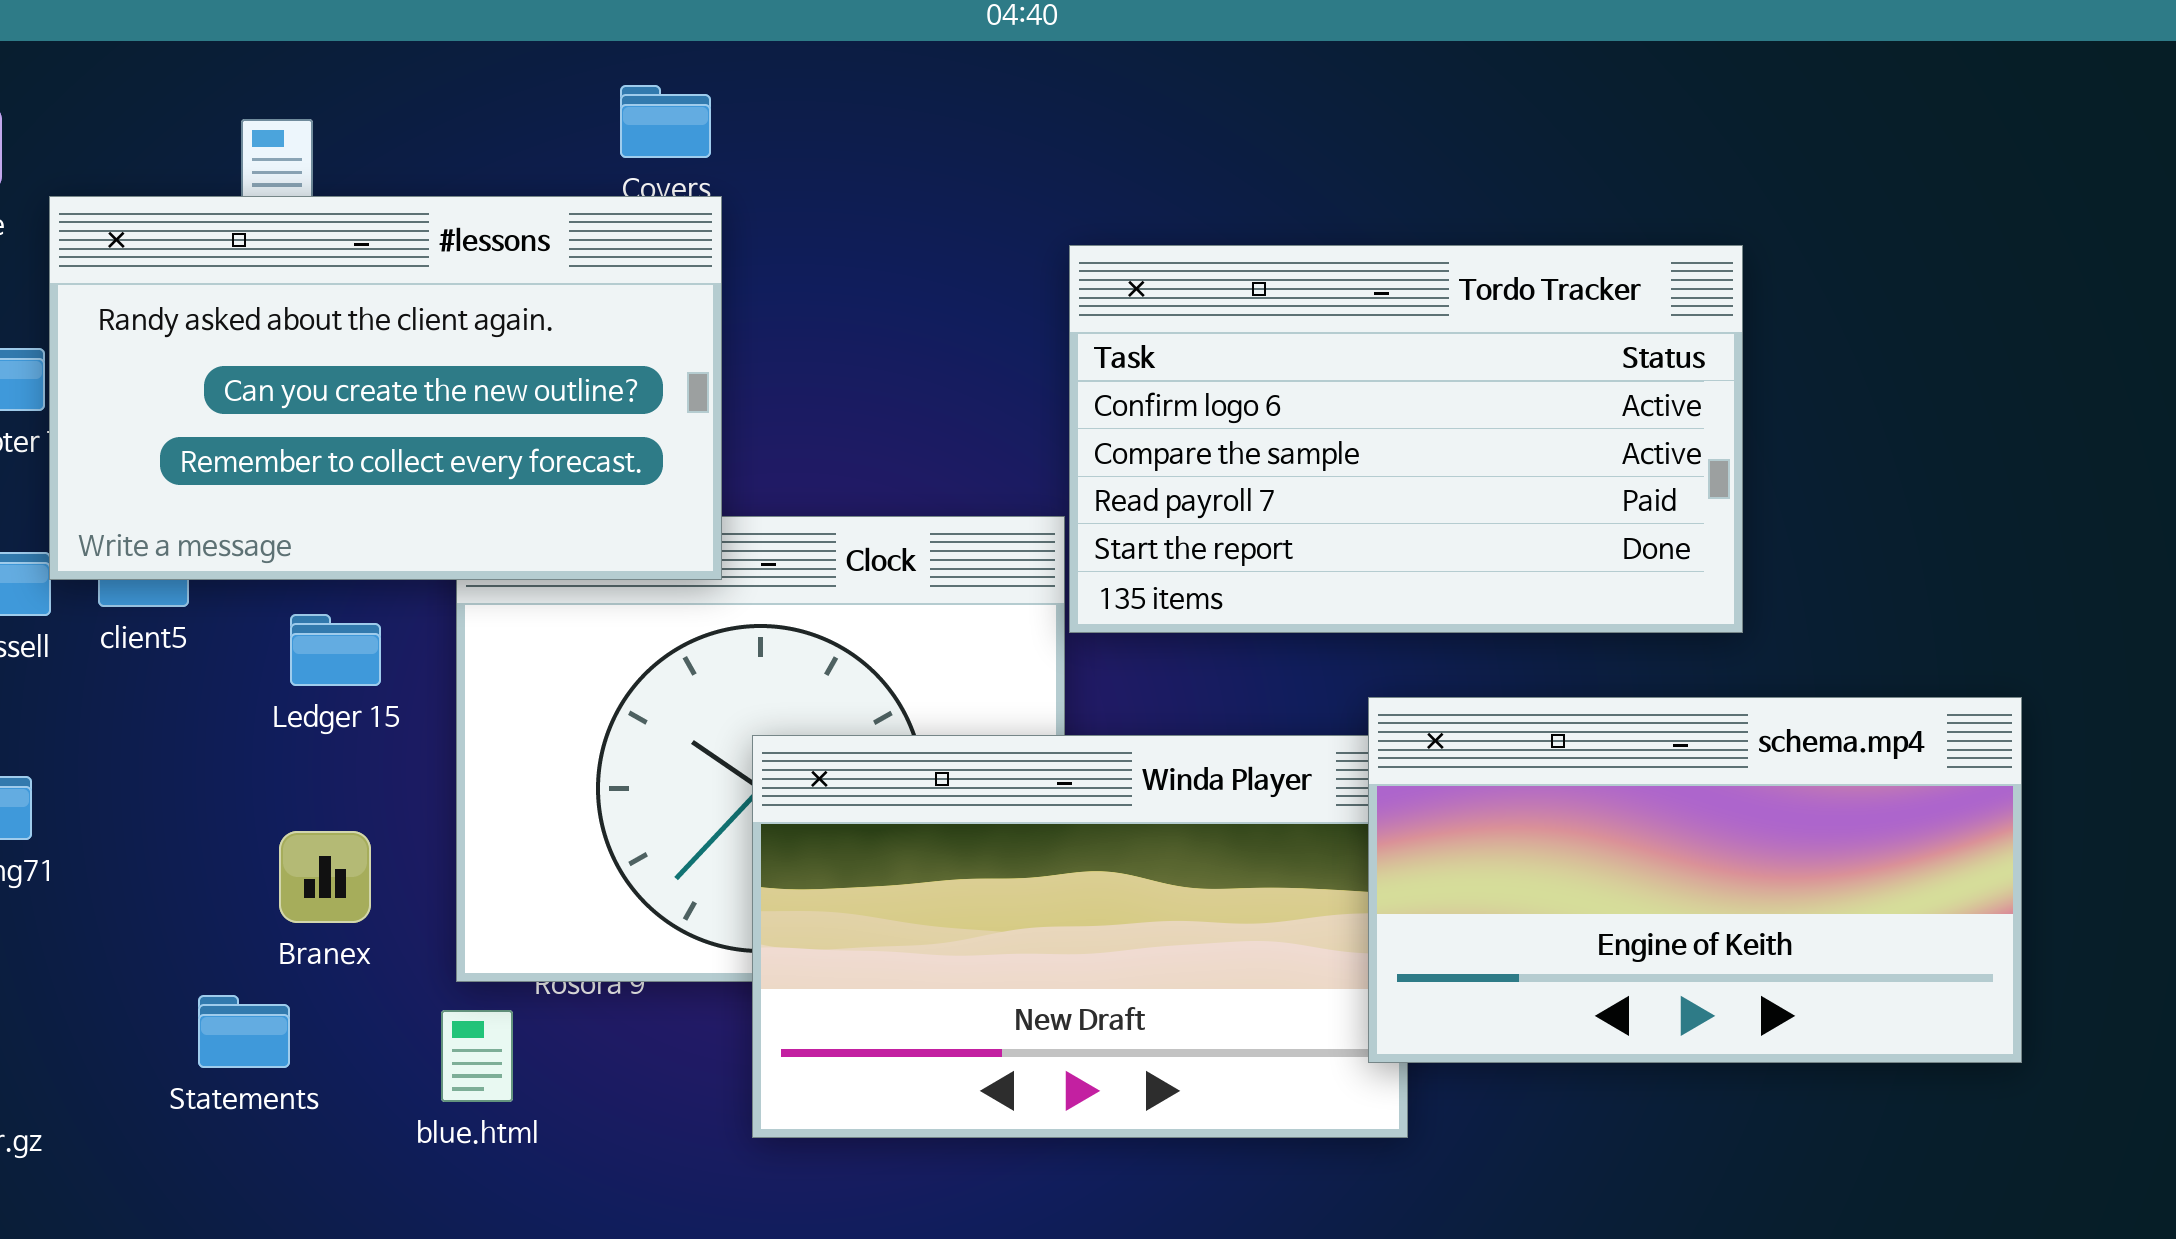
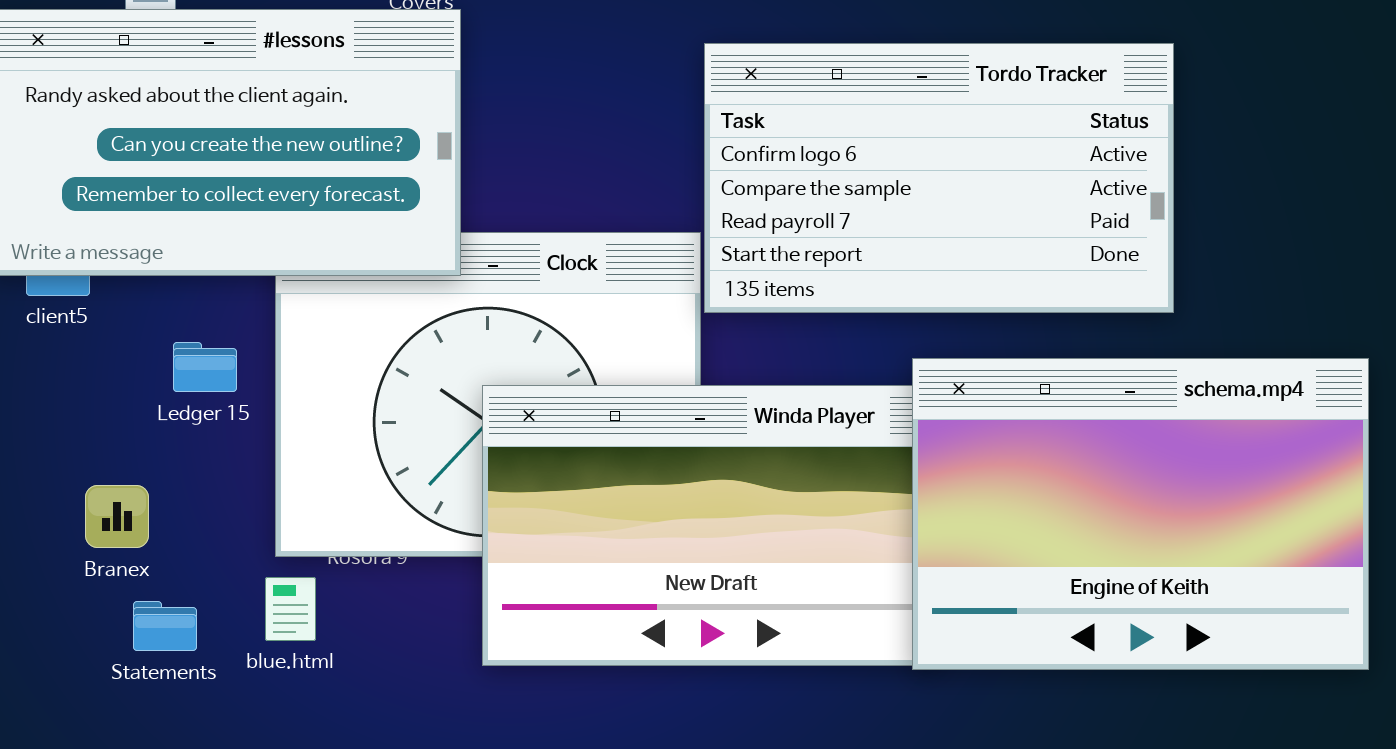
Ledger 15: [290,614,381,686] -> [173,342,237,392], moved
schema.mp4: [1368,697,2022,1063] -> [912,358,1369,670], resized
Branex: [279,831,371,923] -> [85,485,149,548], moved
Statements: [198,995,290,1068] -> [133,601,197,651], moved

